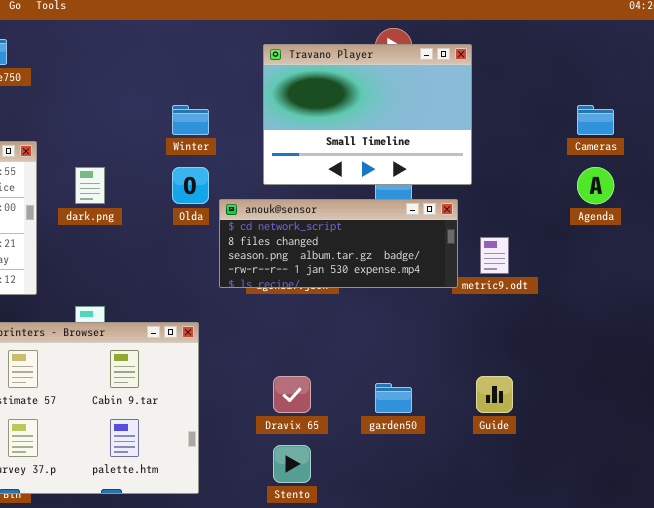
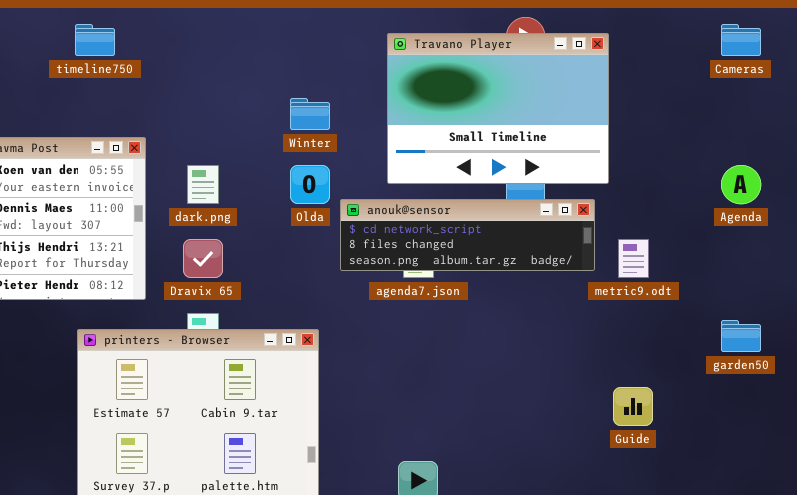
Cameras: [577,105,614,135] -> [721,24,761,56], moved
anouk@sensor: [219,199,458,288] -> [340,199,595,271], resized
Dravix 65: [273,376,311,413] -> [183,239,223,278], moved
garden50: [375,383,412,413] -> [721,320,761,352], moved

